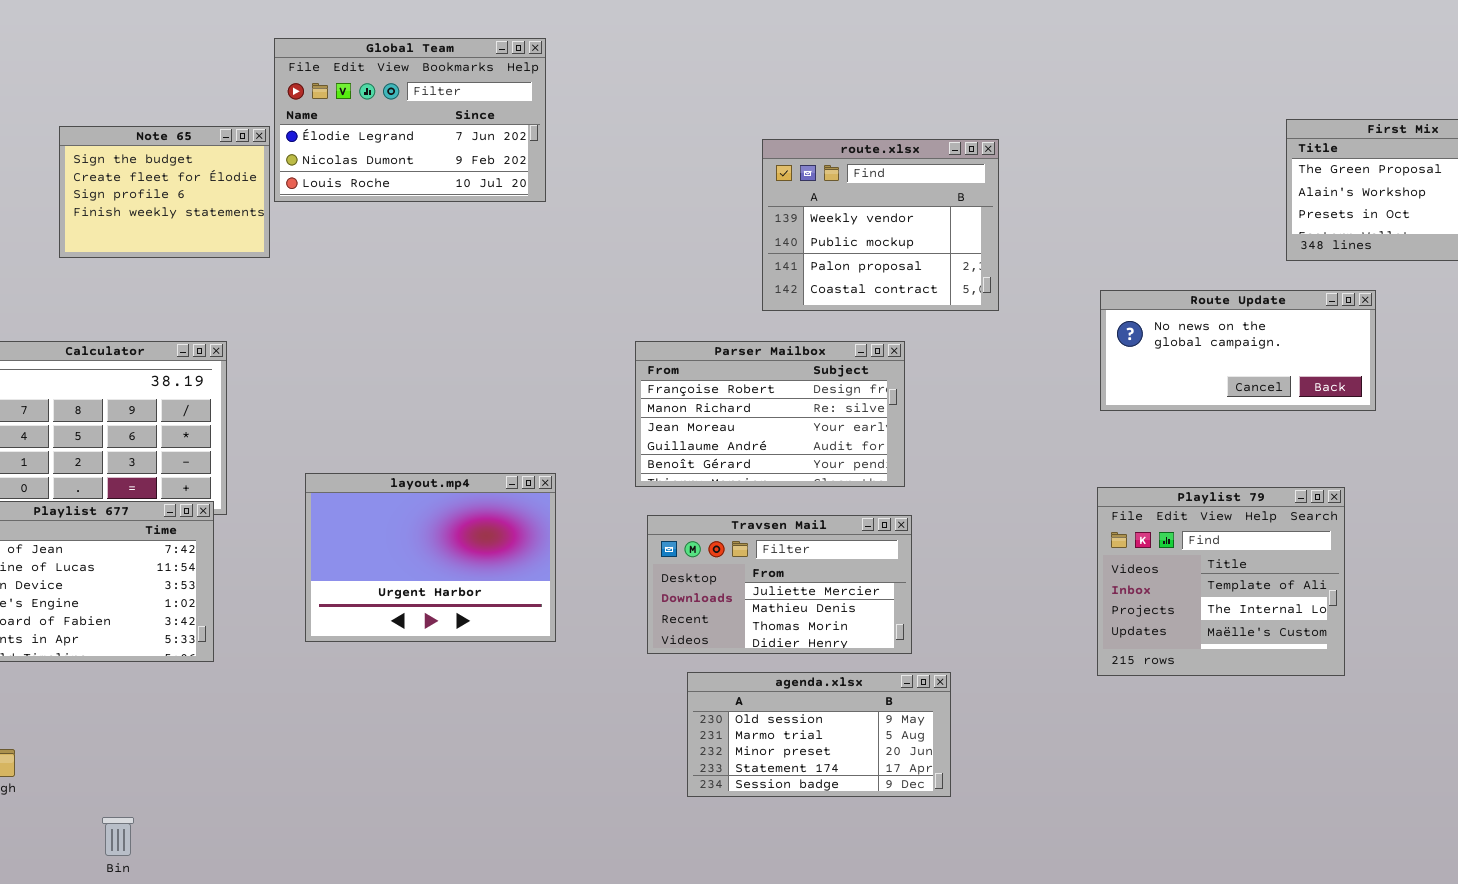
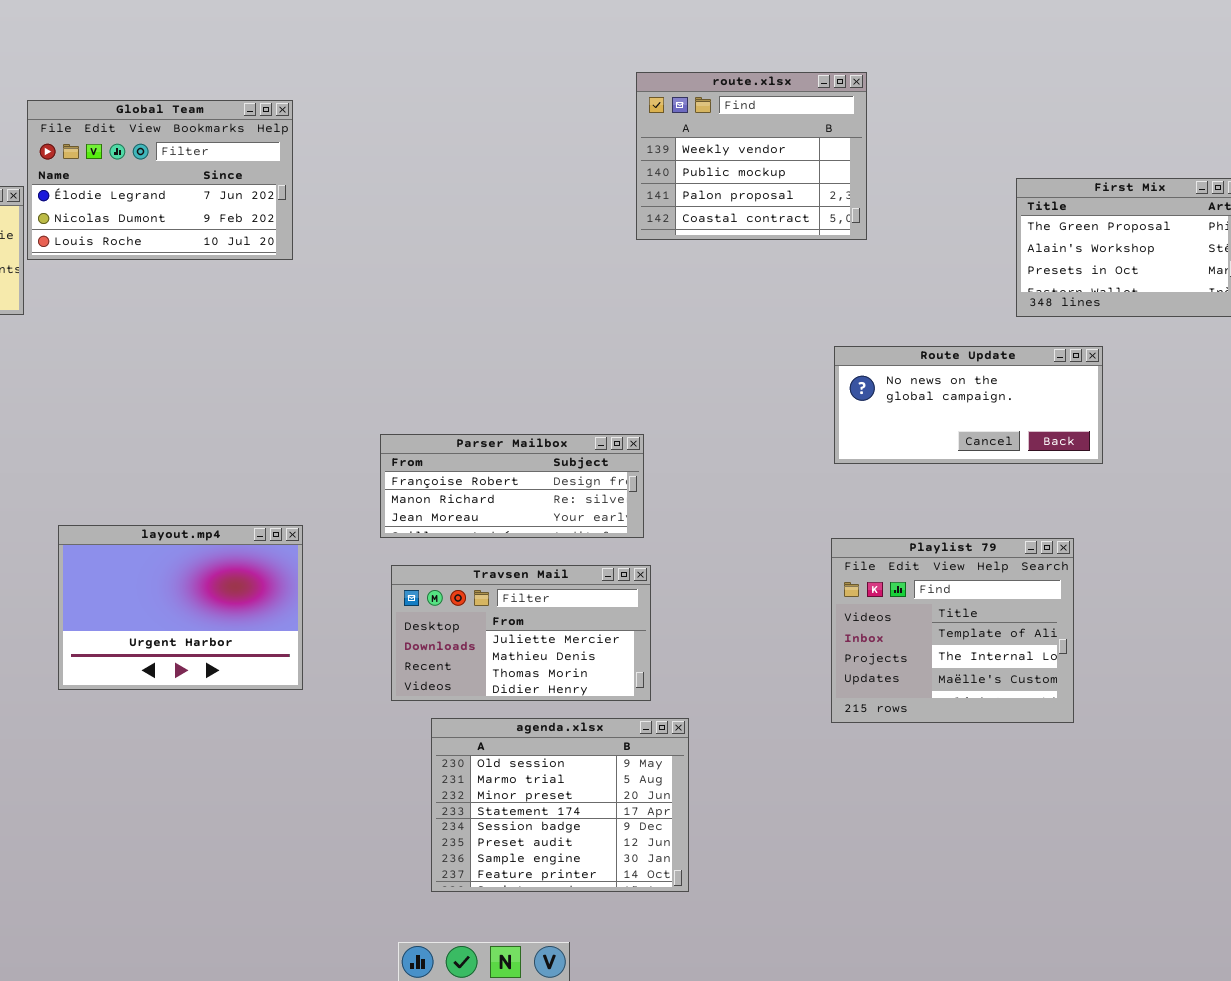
route.xlsx: [762,139,999,311] -> [636,72,867,240], moved
Parser Mailbox: [635,341,905,487] -> [380,434,644,538], resized
agenda.xlsx: [687,672,951,797] -> [431,718,689,892], resized

